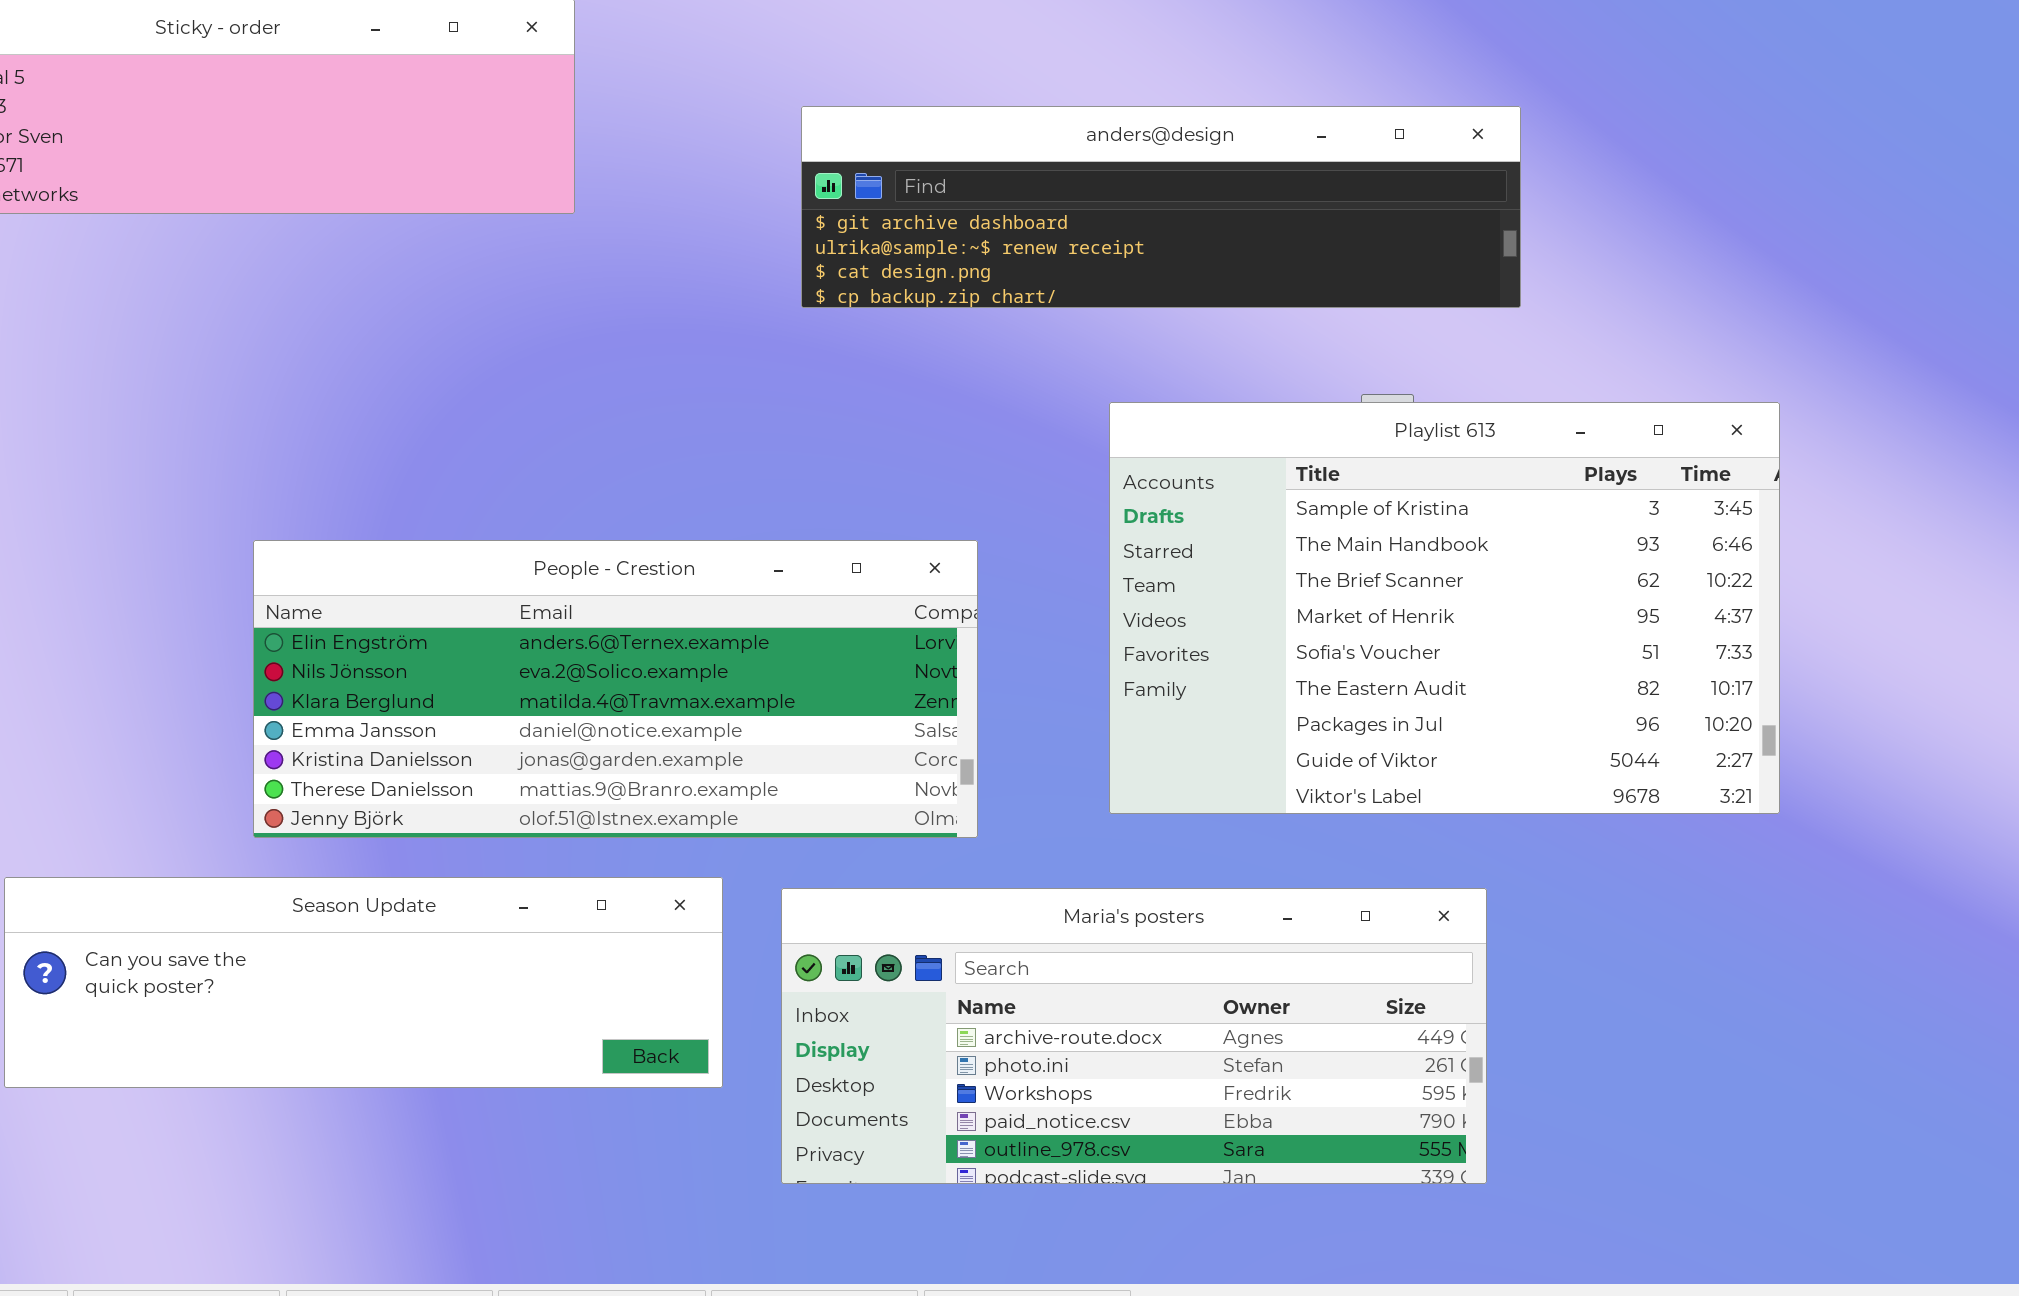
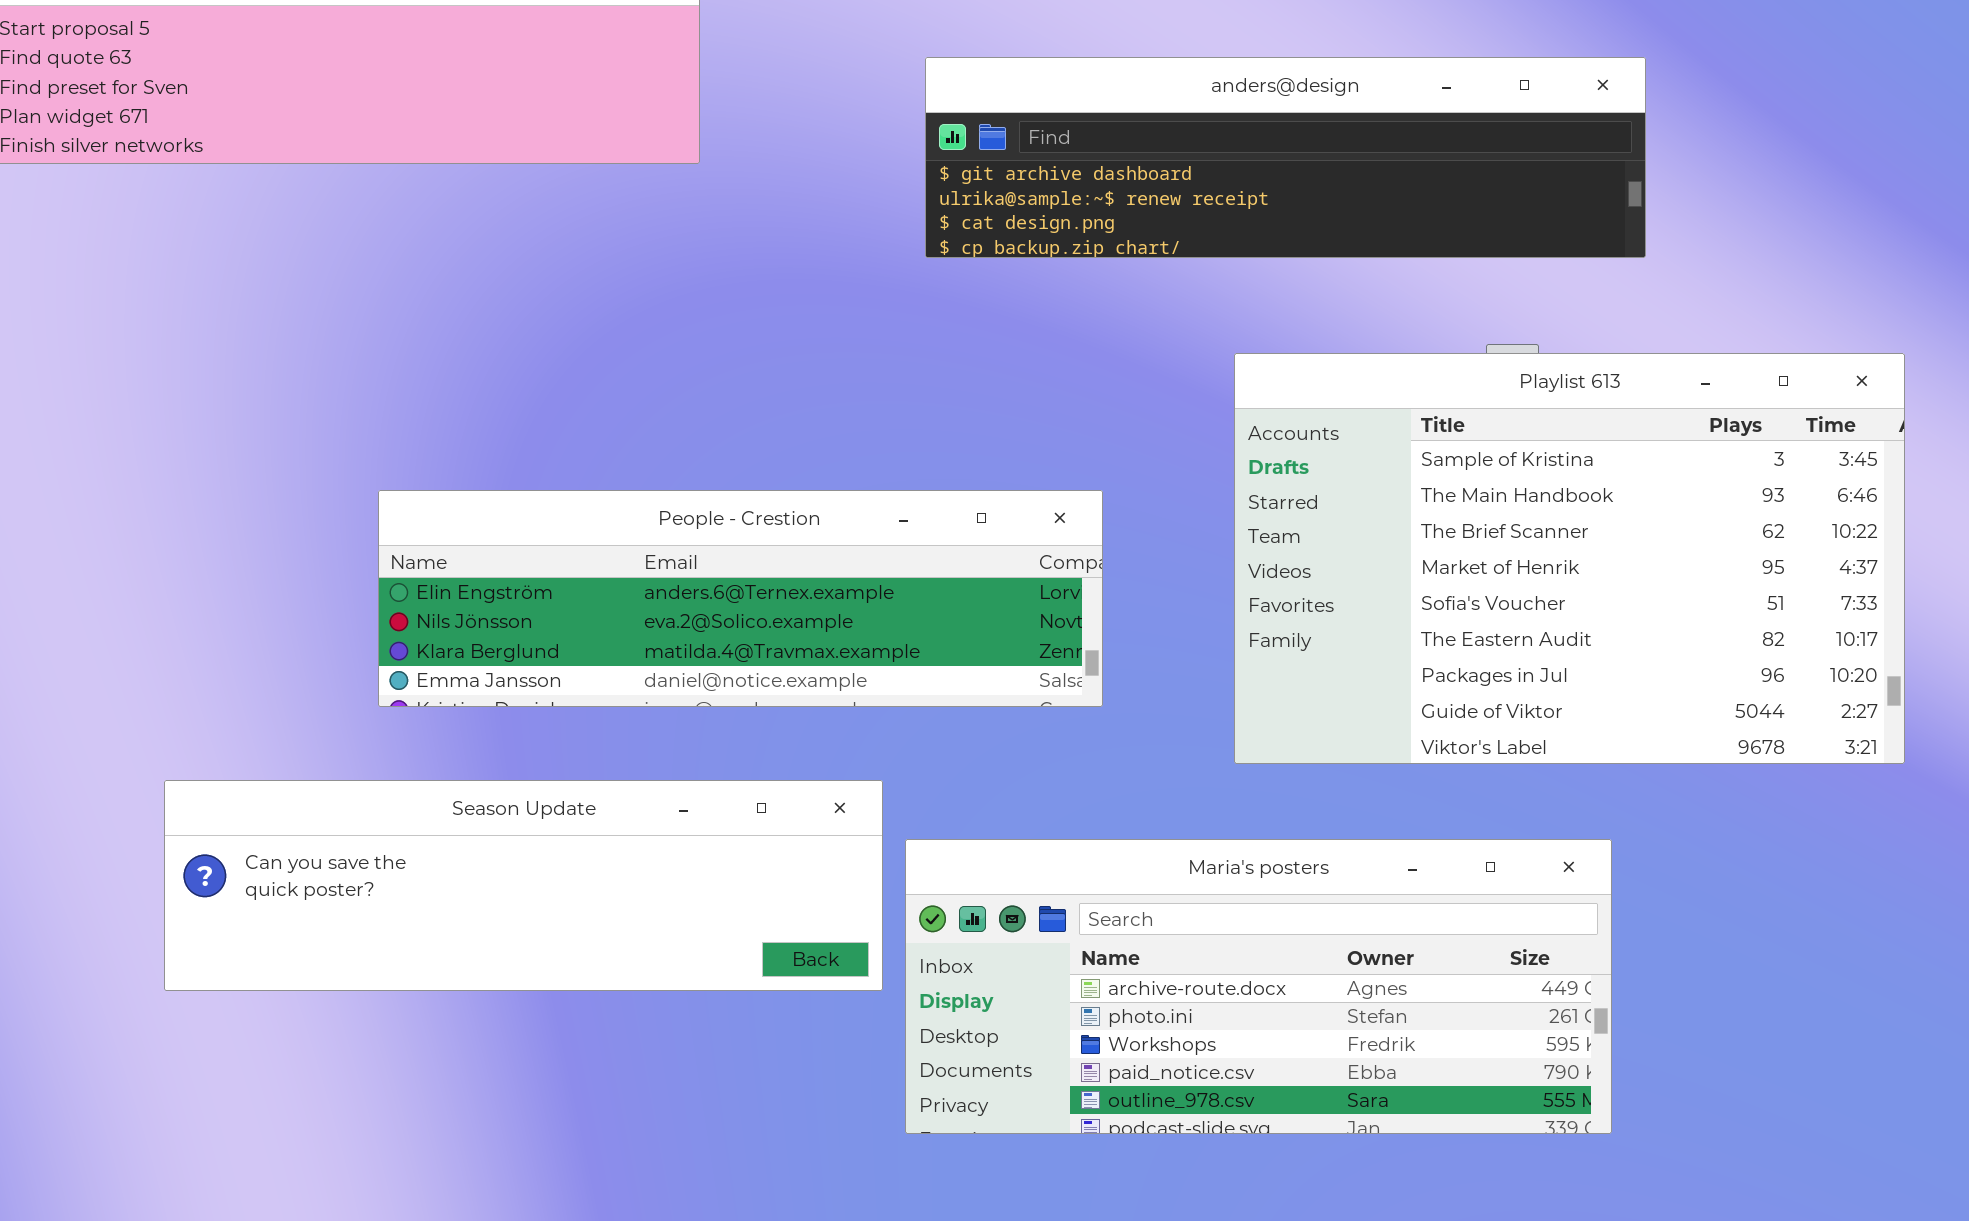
People - Crestion: [253,540,978,838] -> [378,490,1103,707], resized
Season Update: [4,877,723,1088] -> [164,780,883,991], moved

